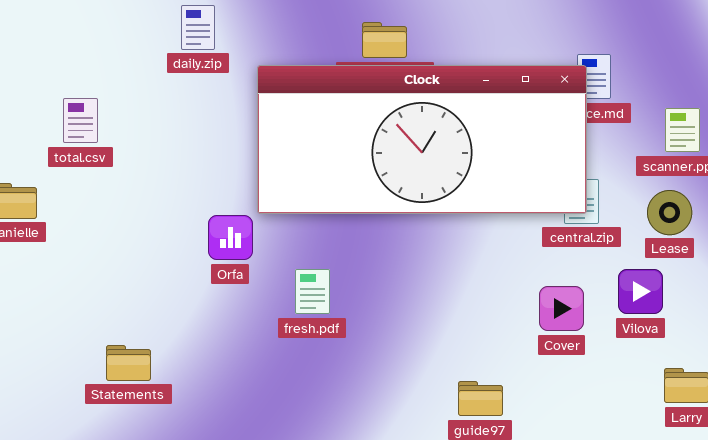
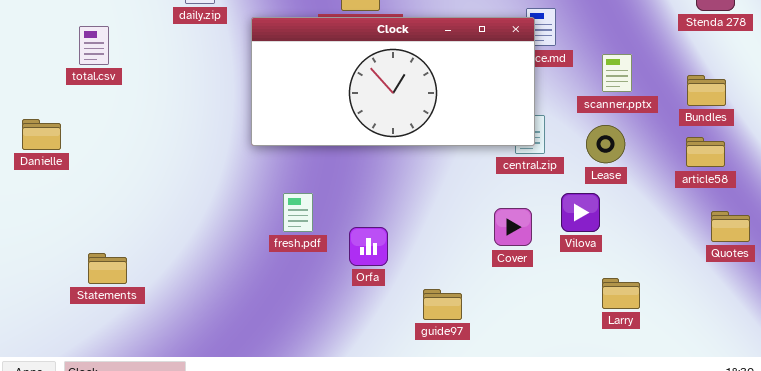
total.csv: [63,98,98,143] -> [79,26,109,65], moved
Orfa: [208,215,253,260] -> [349,227,388,266], moved
Statements: [106,345,151,381] -> [88,253,127,284], moved

